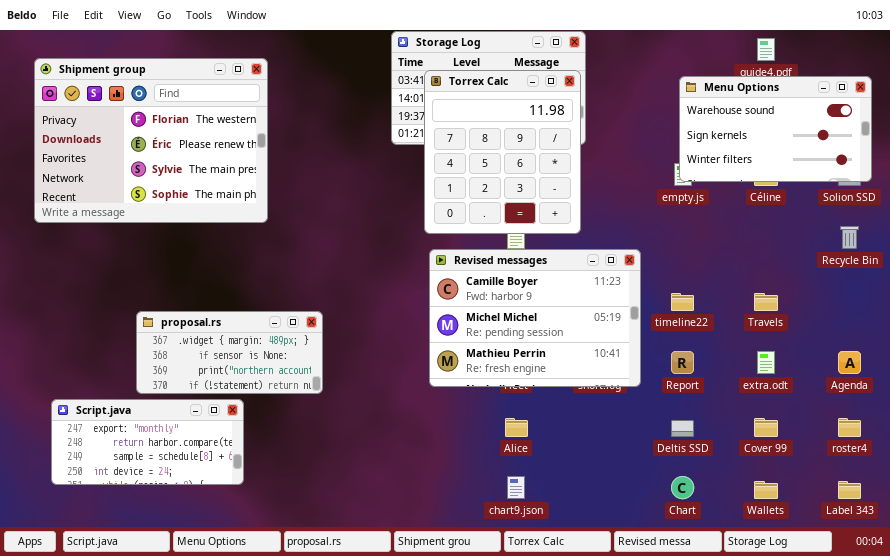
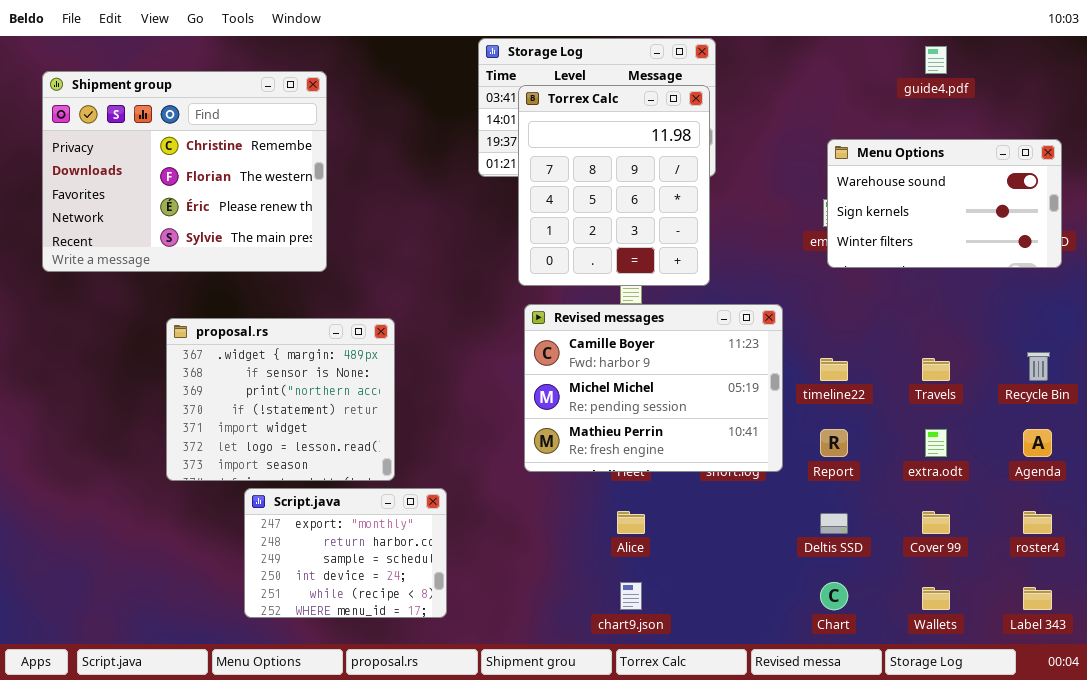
Shipment group: [34,58,268,223] -> [42,71,327,272], scrolled up 1 row
Menu Options: [679,76,872,182] -> [827,139,1062,268], moved
Recycle Bin: [840,226,859,249] -> [1027,352,1050,381], moved
proposal.rs: [136,311,323,394] -> [166,318,395,481], resized
Script.java: [51,399,244,485] -> [244,488,447,618], moved, resized

